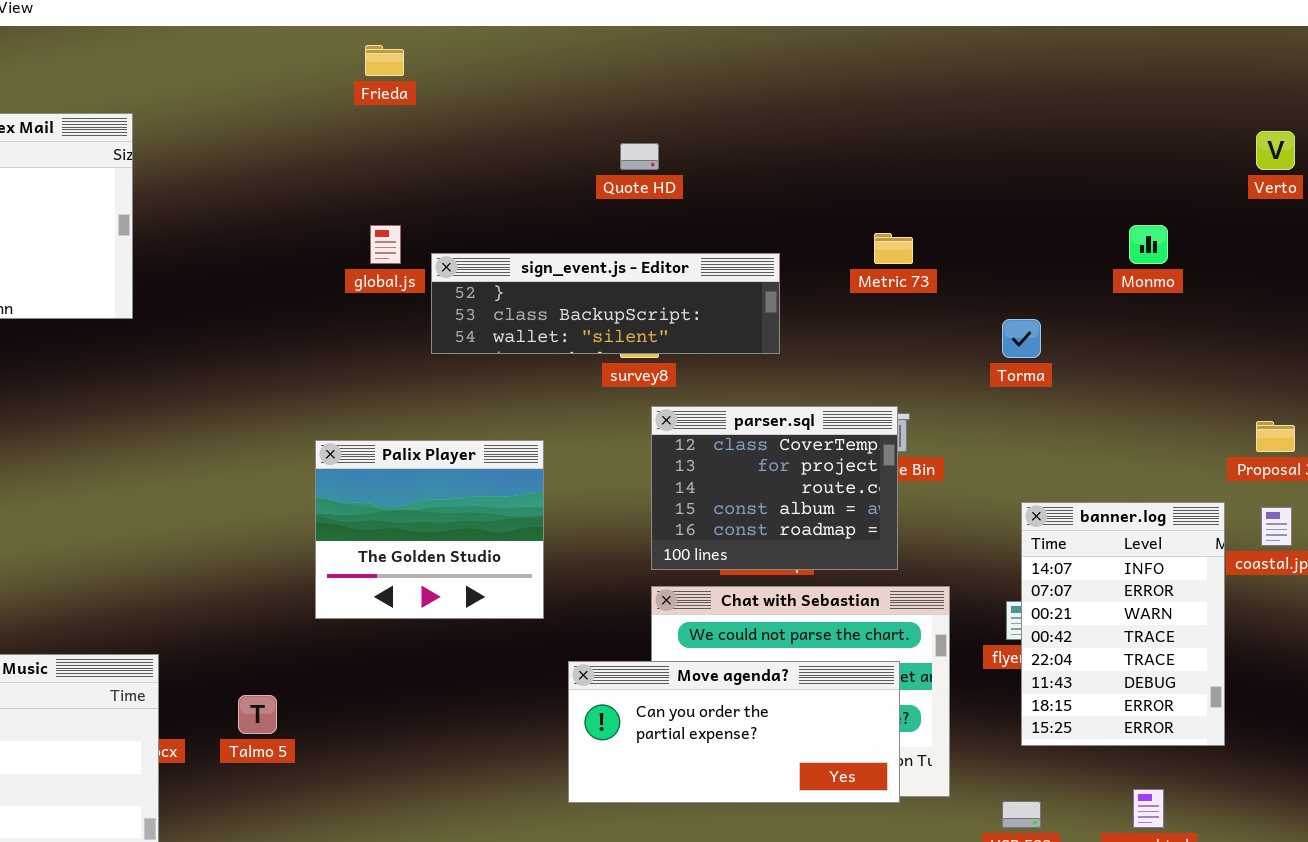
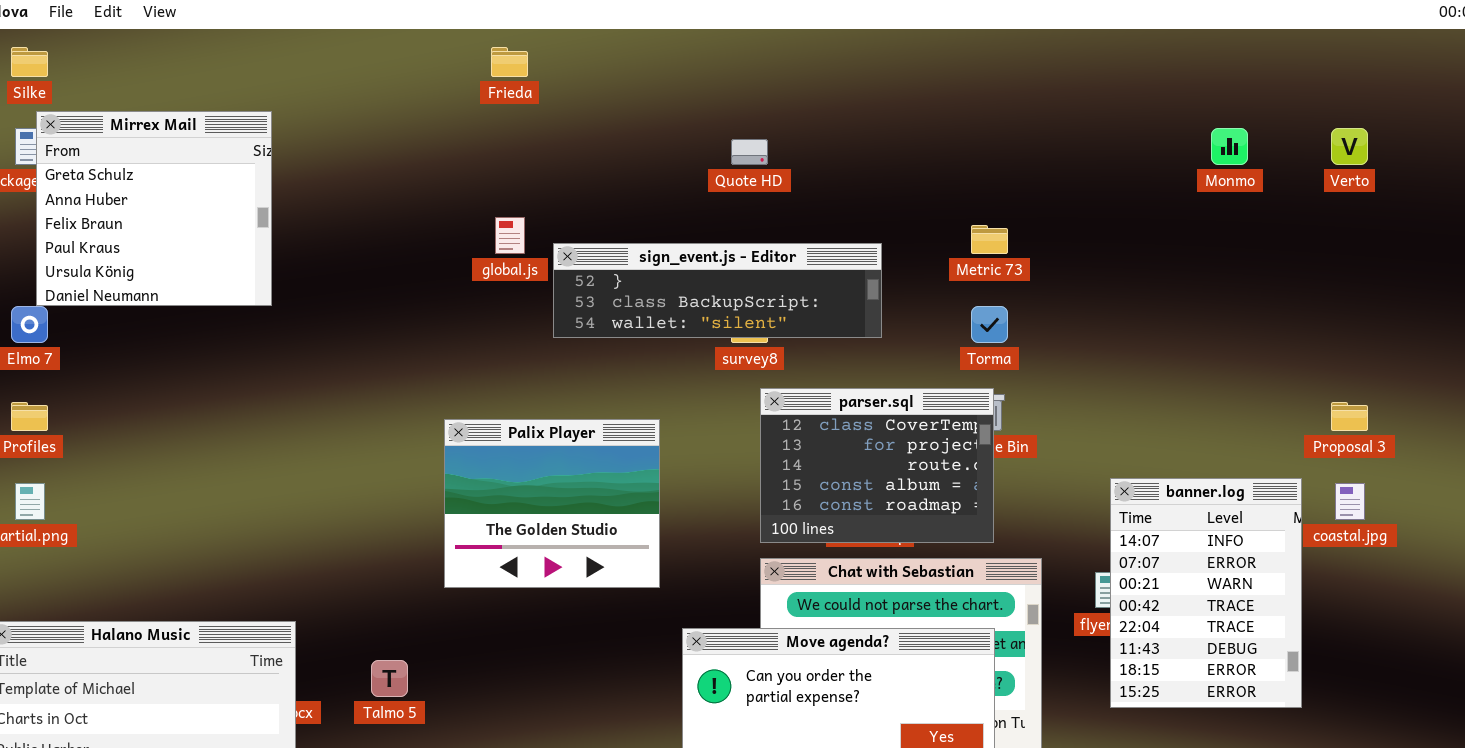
Monmo: [1129,225,1168,264] -> [1211,128,1248,165], moved
Torma: [1002,319,1041,358] -> [971,306,1008,343], moved

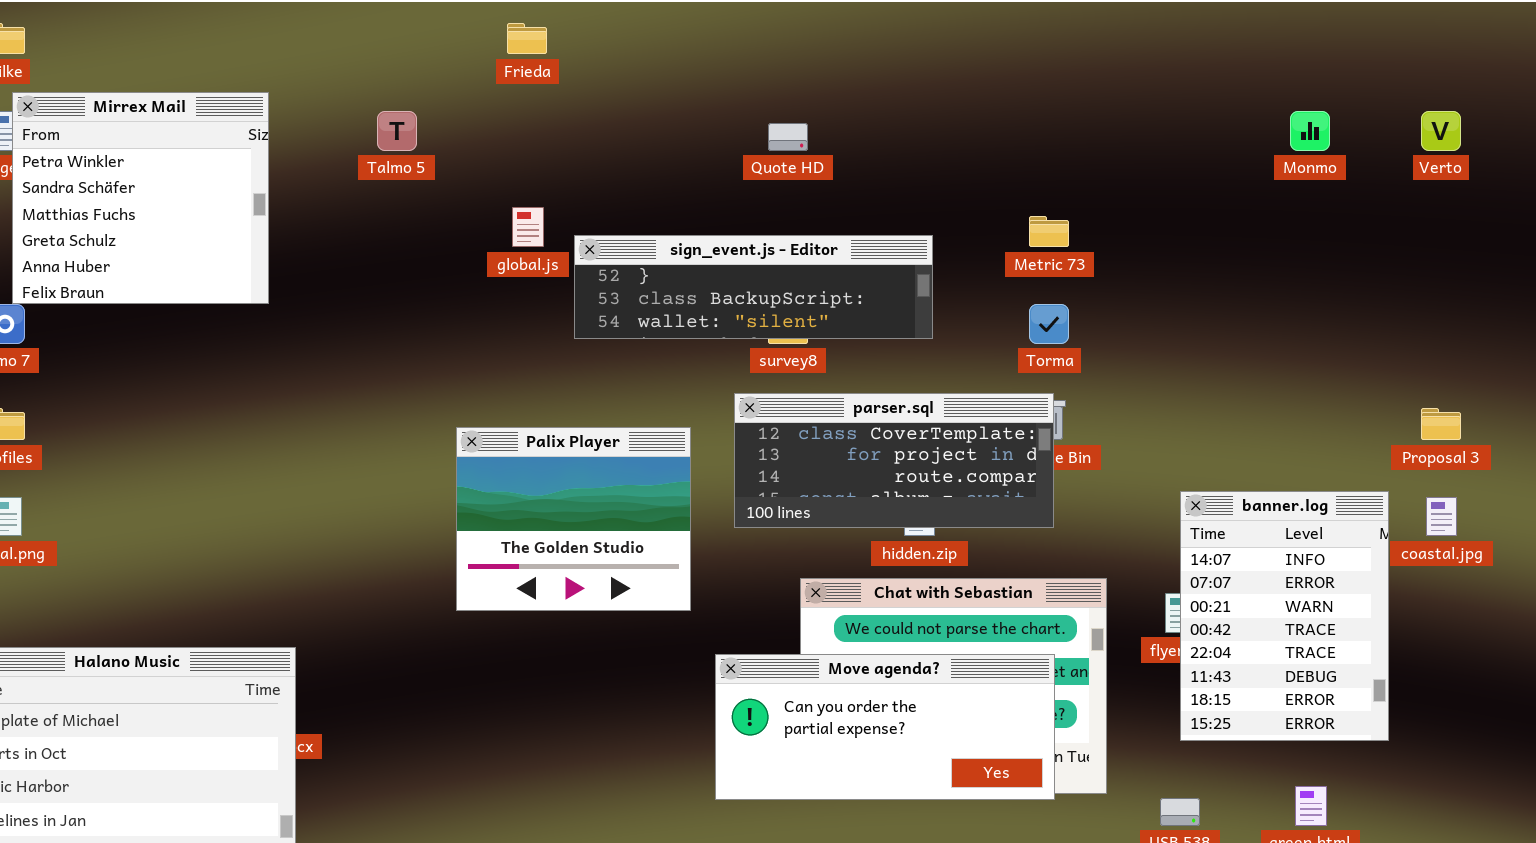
Mirrex Mail: [36,111,272,306] -> [12,92,269,304], scrolled up 3 rows
parser.sql: [760,388,994,543] -> [734,393,1054,528], resized
Talmo 5: [371,660,408,697] -> [377,111,417,151], moved

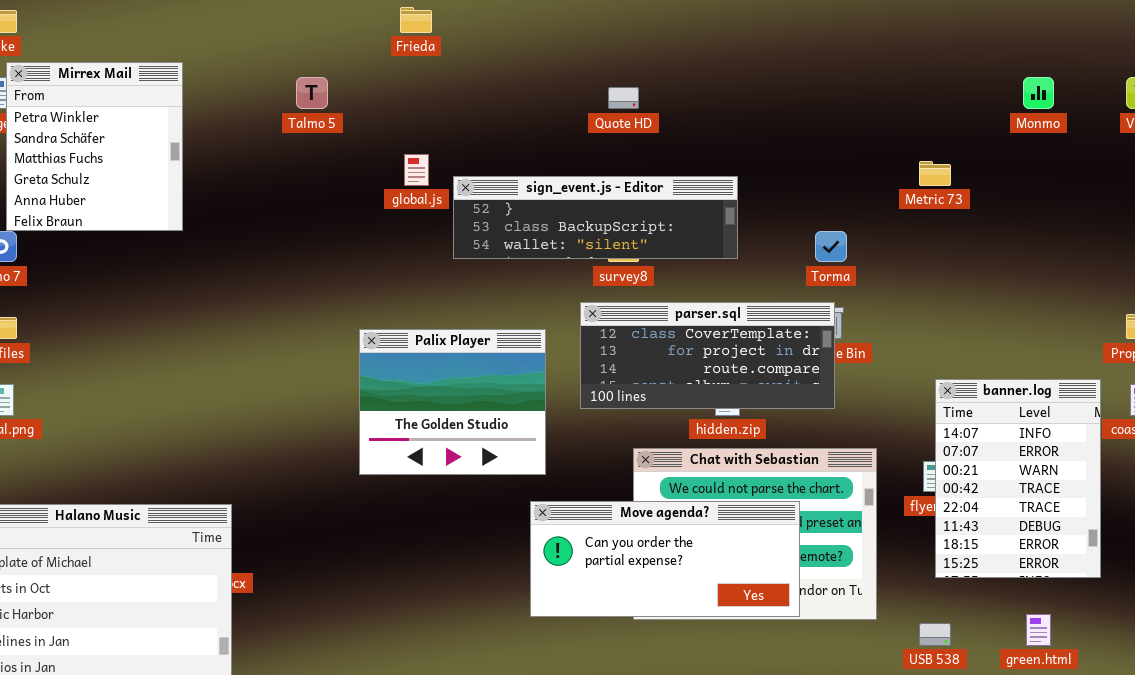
Mirrex Mail: [12,92,269,304] -> [6,62,183,231], resized
Metric 73: [1029,216,1069,247] -> [919,161,951,186], moved
Move agenda?: [715,654,1055,800] -> [530,501,800,617], moved

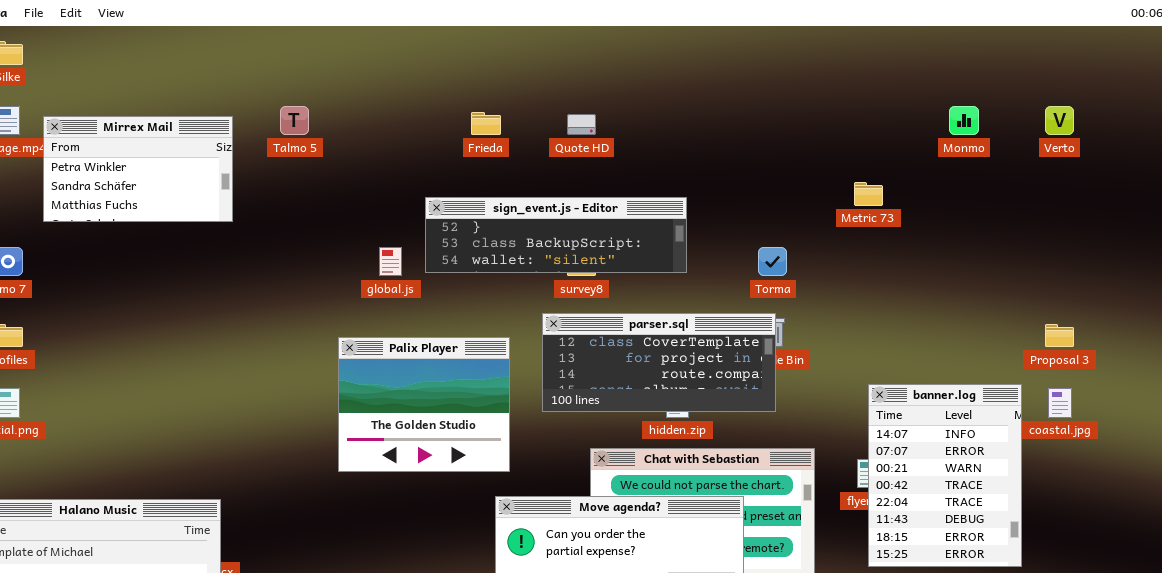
Frieda: [400,7,432,33] -> [471,112,501,135], moved
Mirrex Mail: [6,62,183,231] -> [43,116,233,222], moved, resized
global.js: [404,154,429,186] -> [379,247,402,276], moved

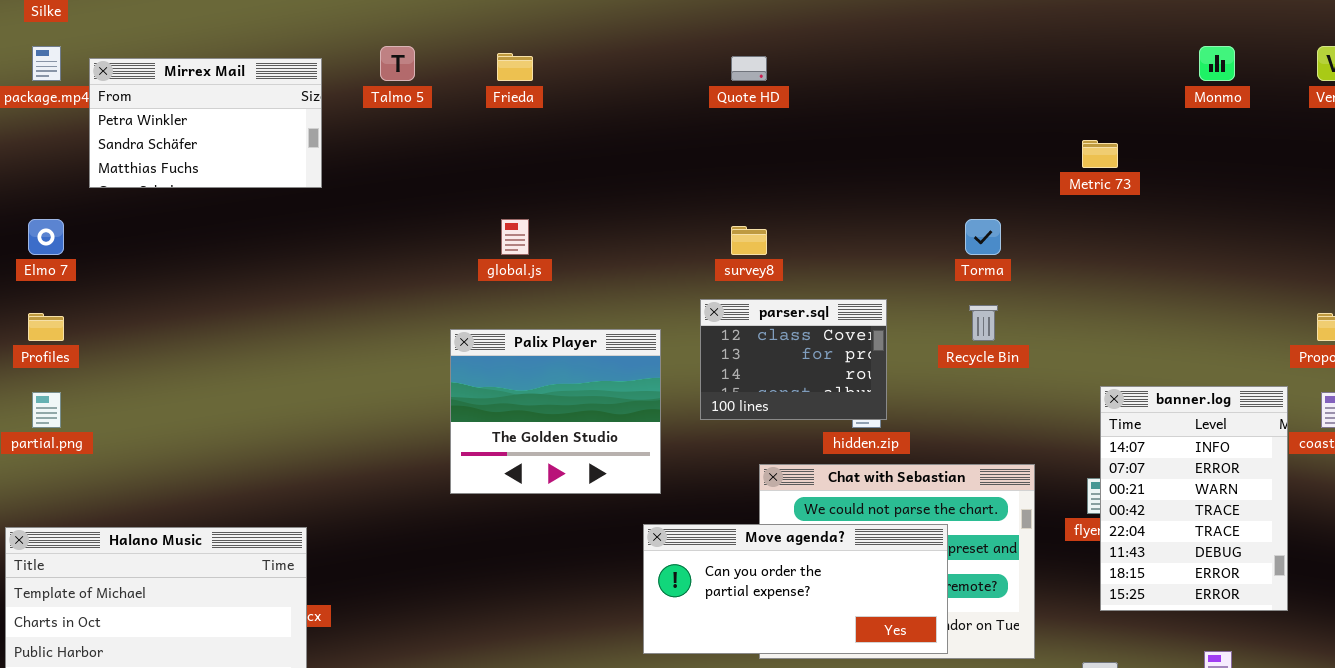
Frieda: [471,112,501,135] -> [497,53,533,81], moved
sign_event.js - Editor: [425,197,687,273] -> none, closed
parser.sql: [542,313,776,412] -> [700,299,887,420], resized

